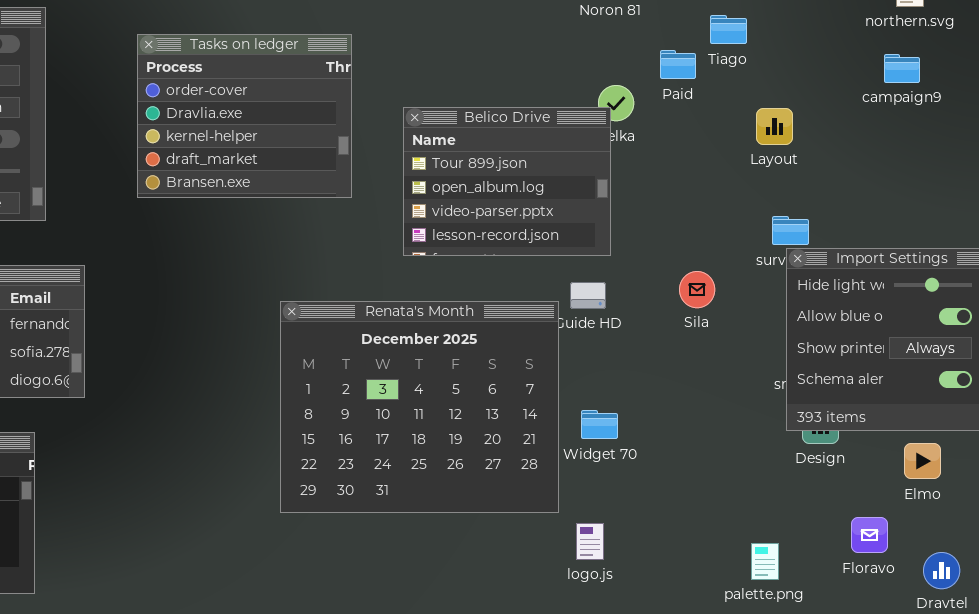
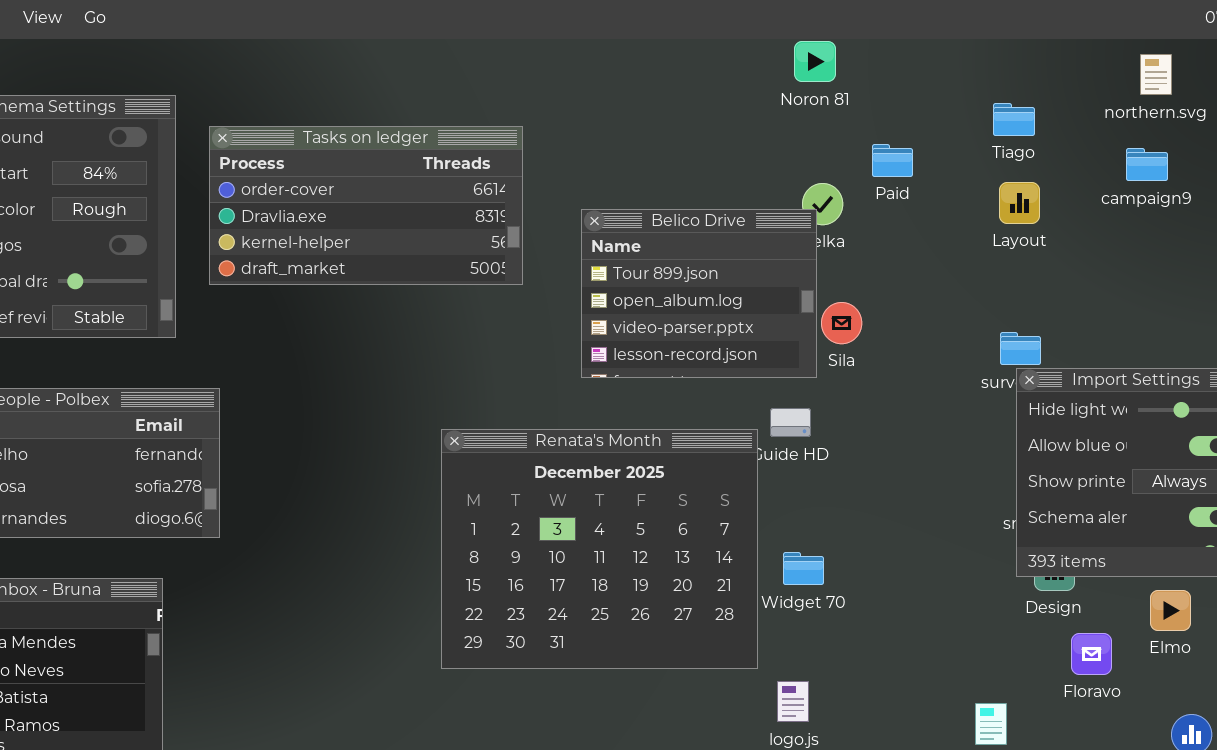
Tiago: [710,15,747,44] -> [993,103,1035,136], moved
Tasks on ledger: [137,34,352,198] -> [209,126,523,285], resized
Layout: [756,108,793,145] -> [999,182,1040,224], moved
Sila: [679,271,715,308] -> [821,302,862,344], moved
Floravo: [851,517,888,553] -> [1071,633,1112,675], moved

